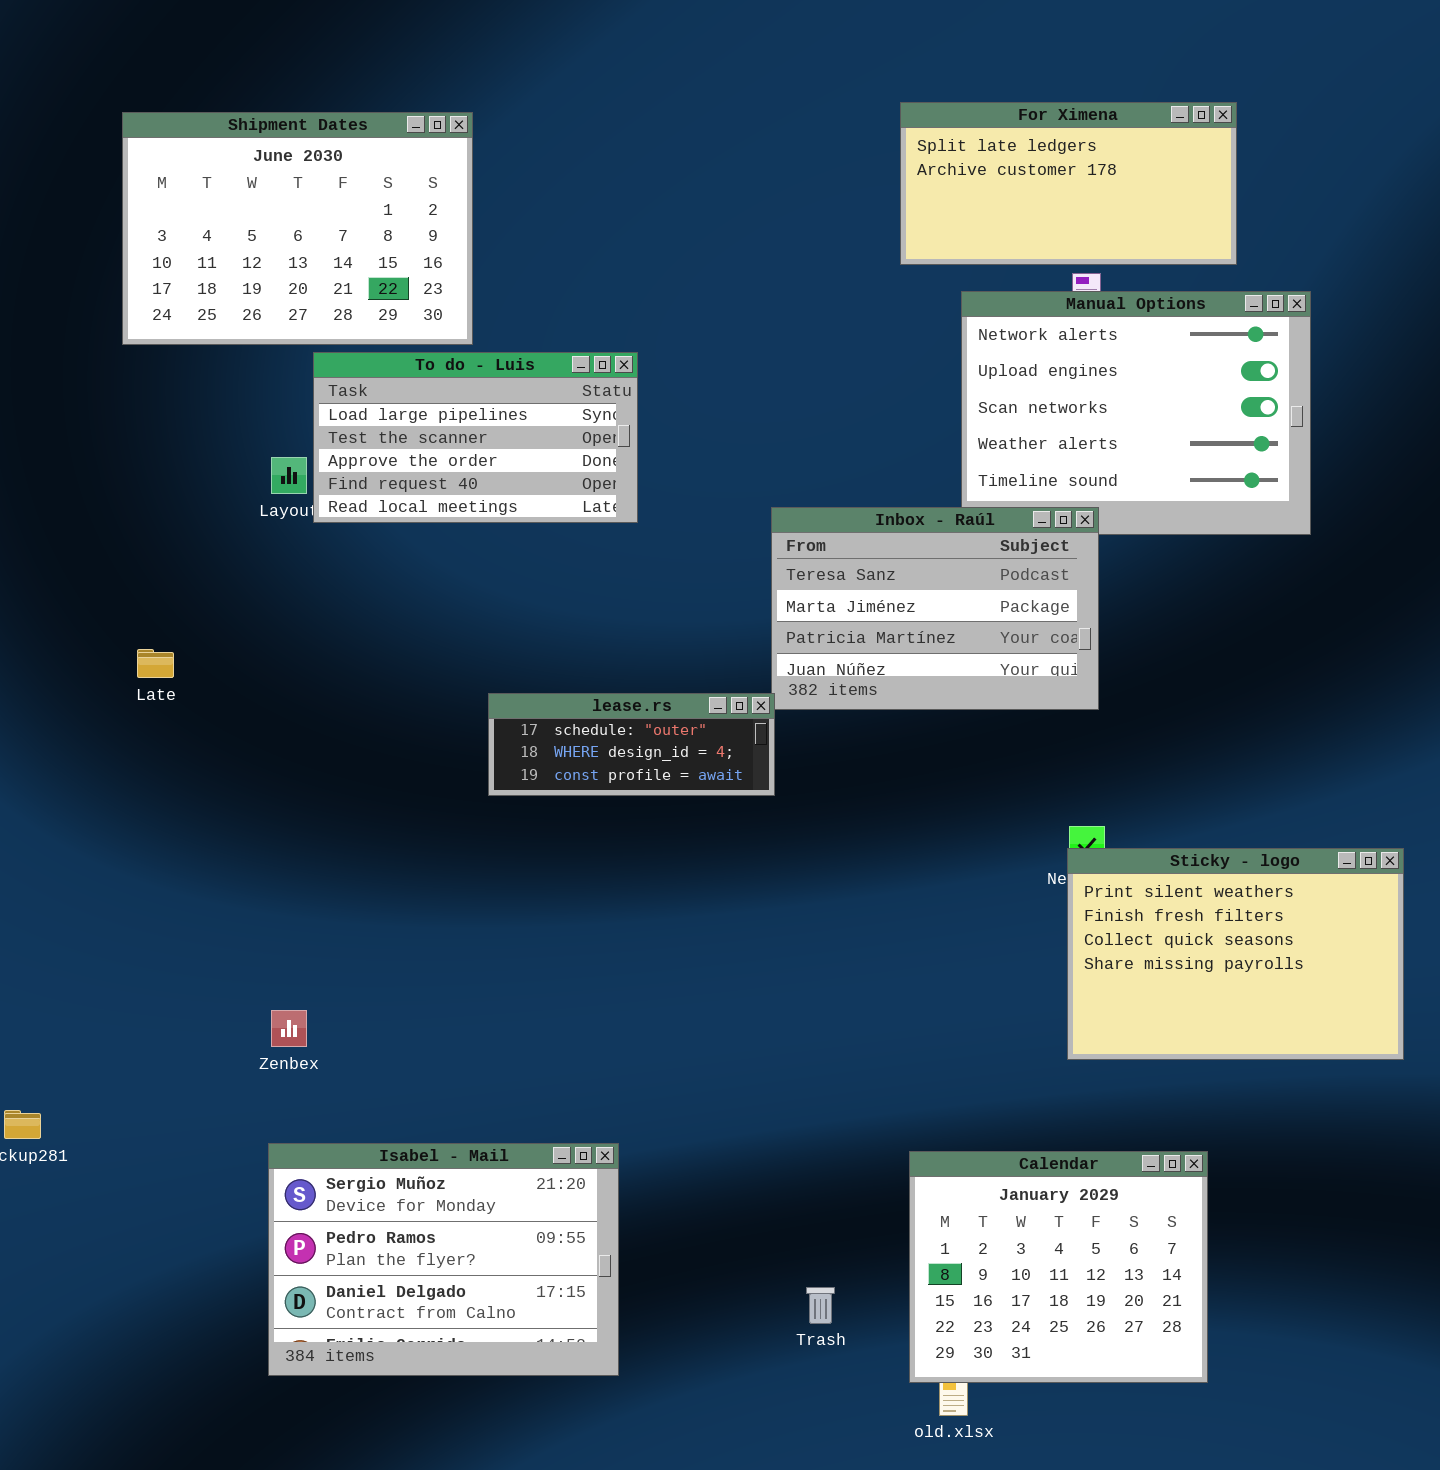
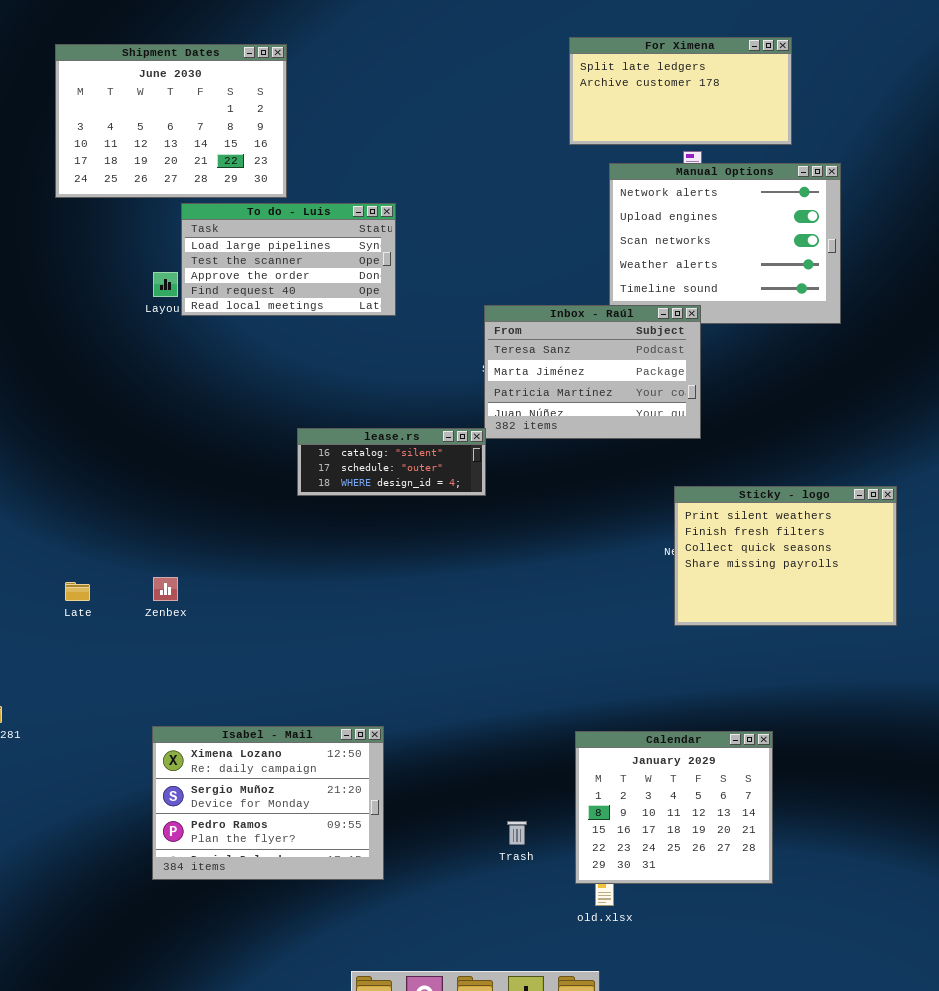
Late: [137,649,174,678] -> [65,582,90,601], moved
lease.rs: [488,693,775,796] -> [297,428,486,496], scrolled up 1 row
Sticky - logo: [1067,848,1404,1060] -> [674,486,897,626], moved
Zenbex: [271,1010,307,1047] -> [153,577,178,601], moved
Isabel - Mail: [268,1143,619,1376] -> [152,726,384,880], scrolled up 1 row

